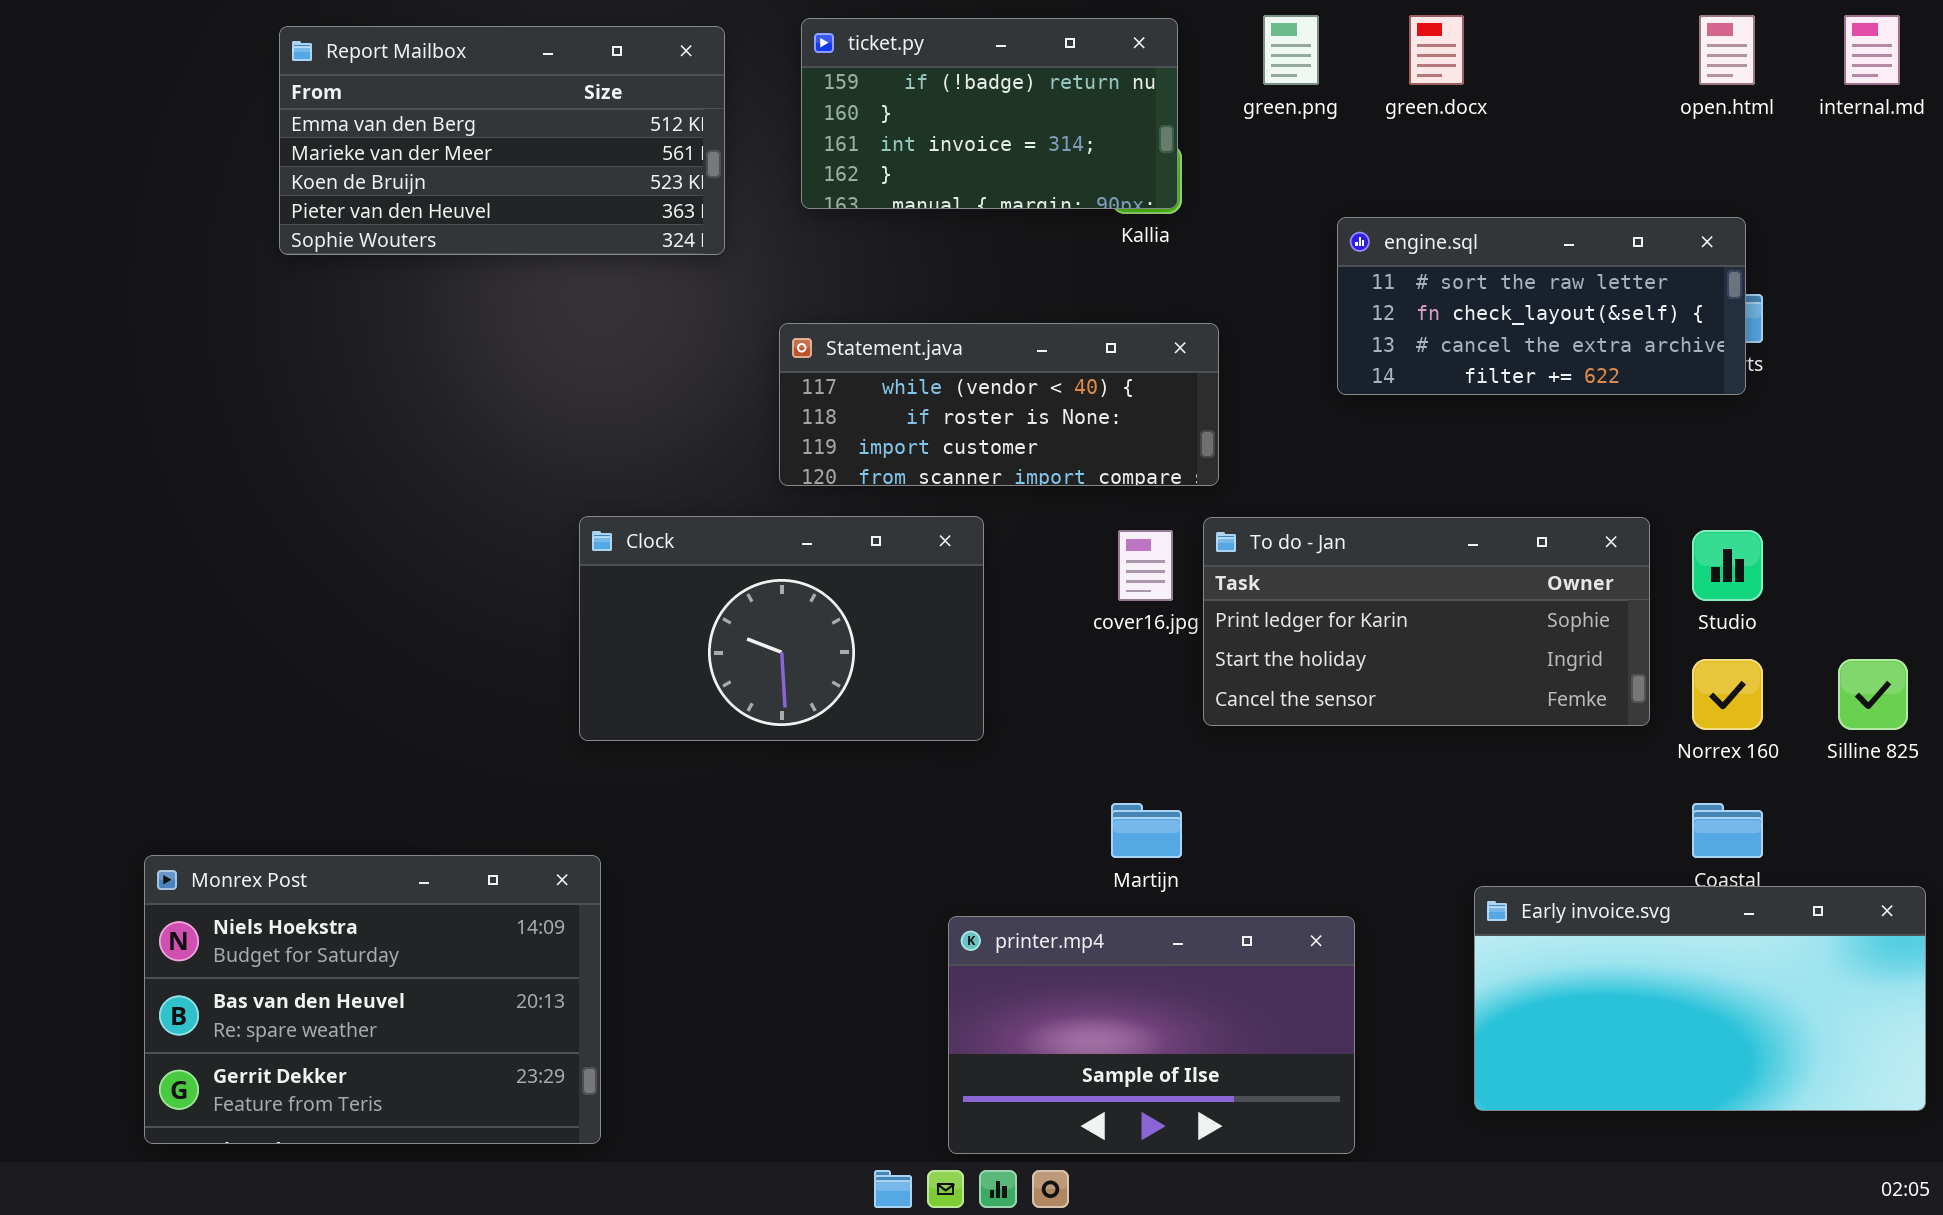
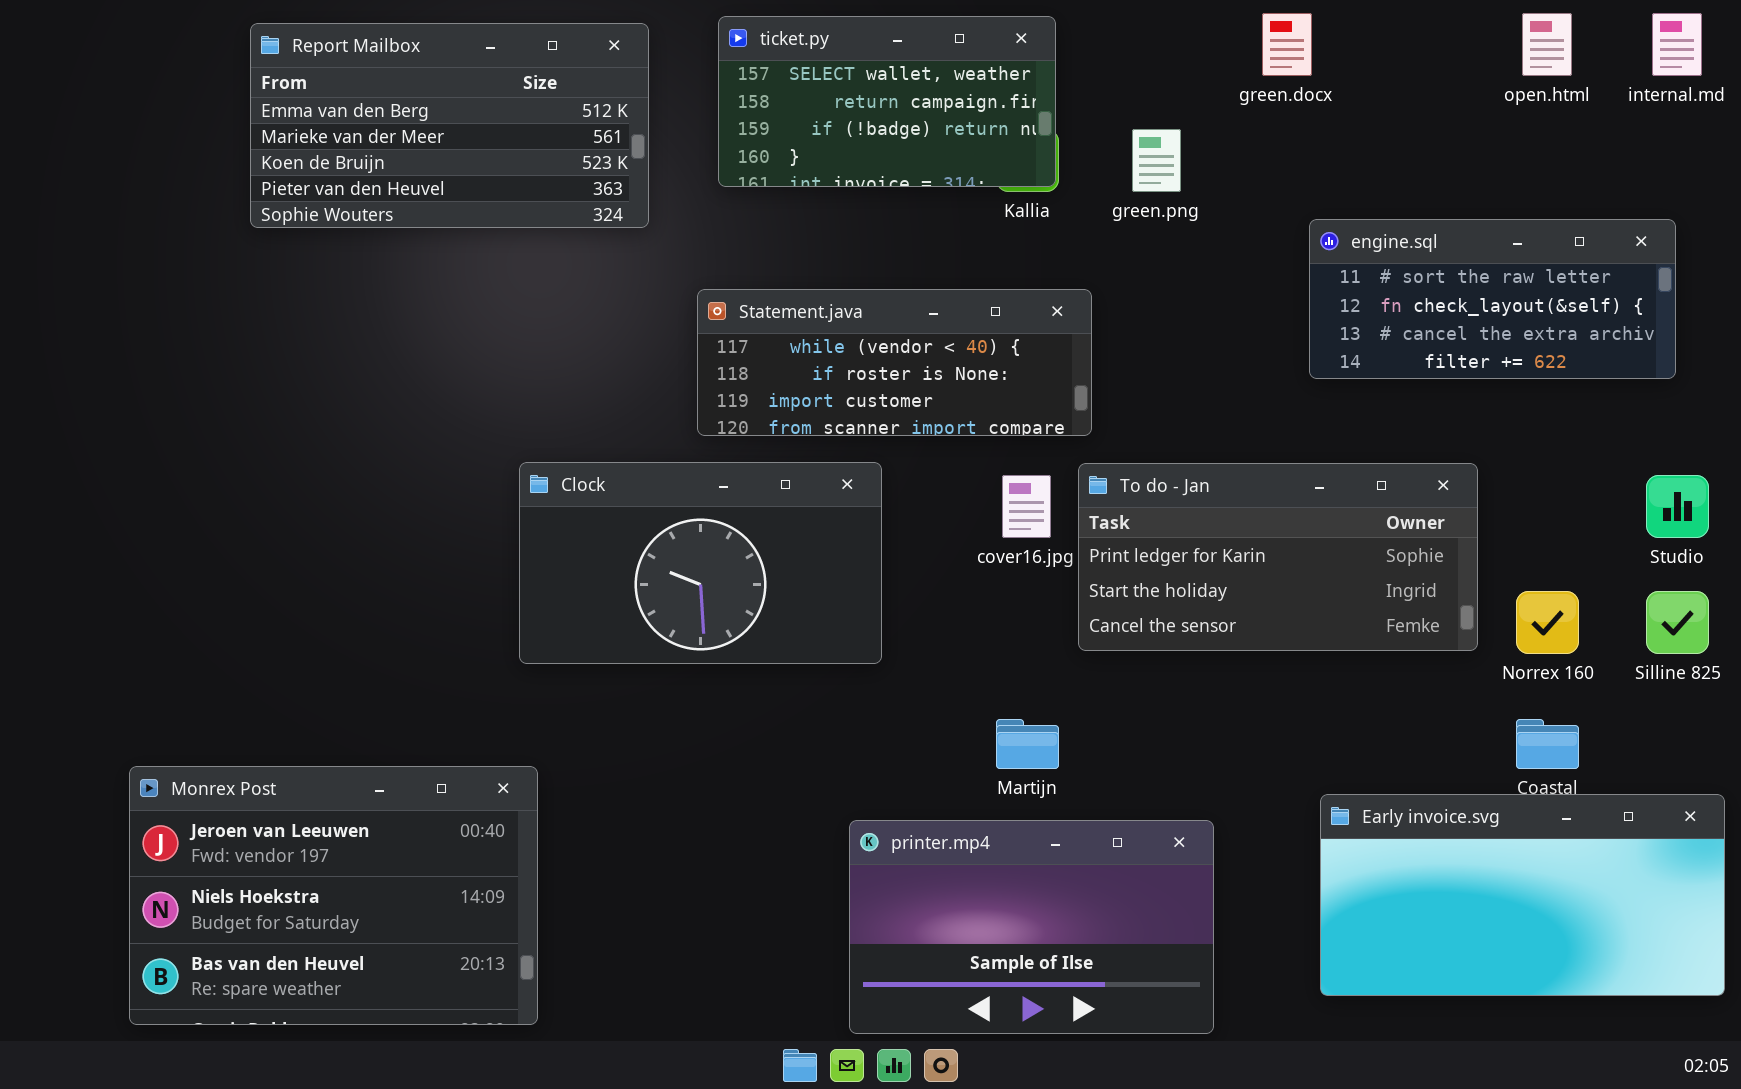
green.png: [1263,15,1319,85] -> [1132,129,1181,192], moved
ticket.py: [801,18,1178,209] -> [718,16,1056,187], scrolled up 2 rows
engine.sql: [1337,217,1746,395] -> [1309,219,1676,379], moved
Studio: [1692,530,1763,601] -> [1646,475,1709,538], moved
Monrex Post: [144,855,601,1144] -> [129,766,538,1025], scrolled up 1 row

